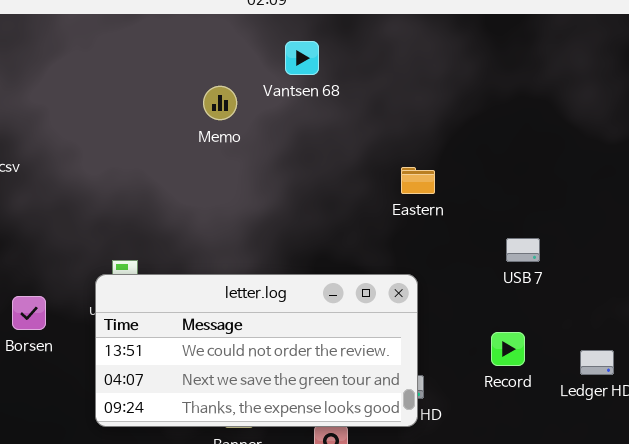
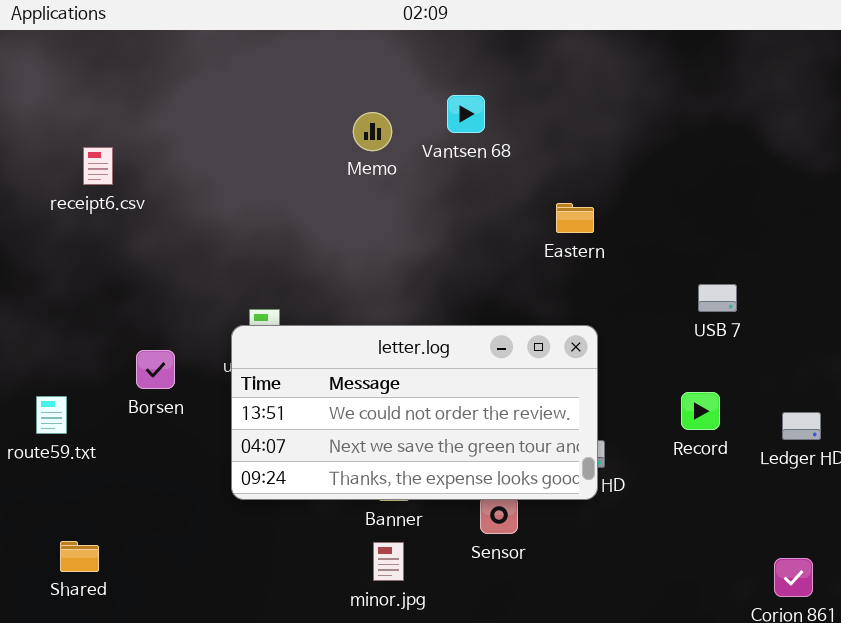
Vantsen 68: [285,41,319,75] -> [447,95,485,133], moved
Eastern: [401,167,435,194] -> [556,203,594,233], moved

